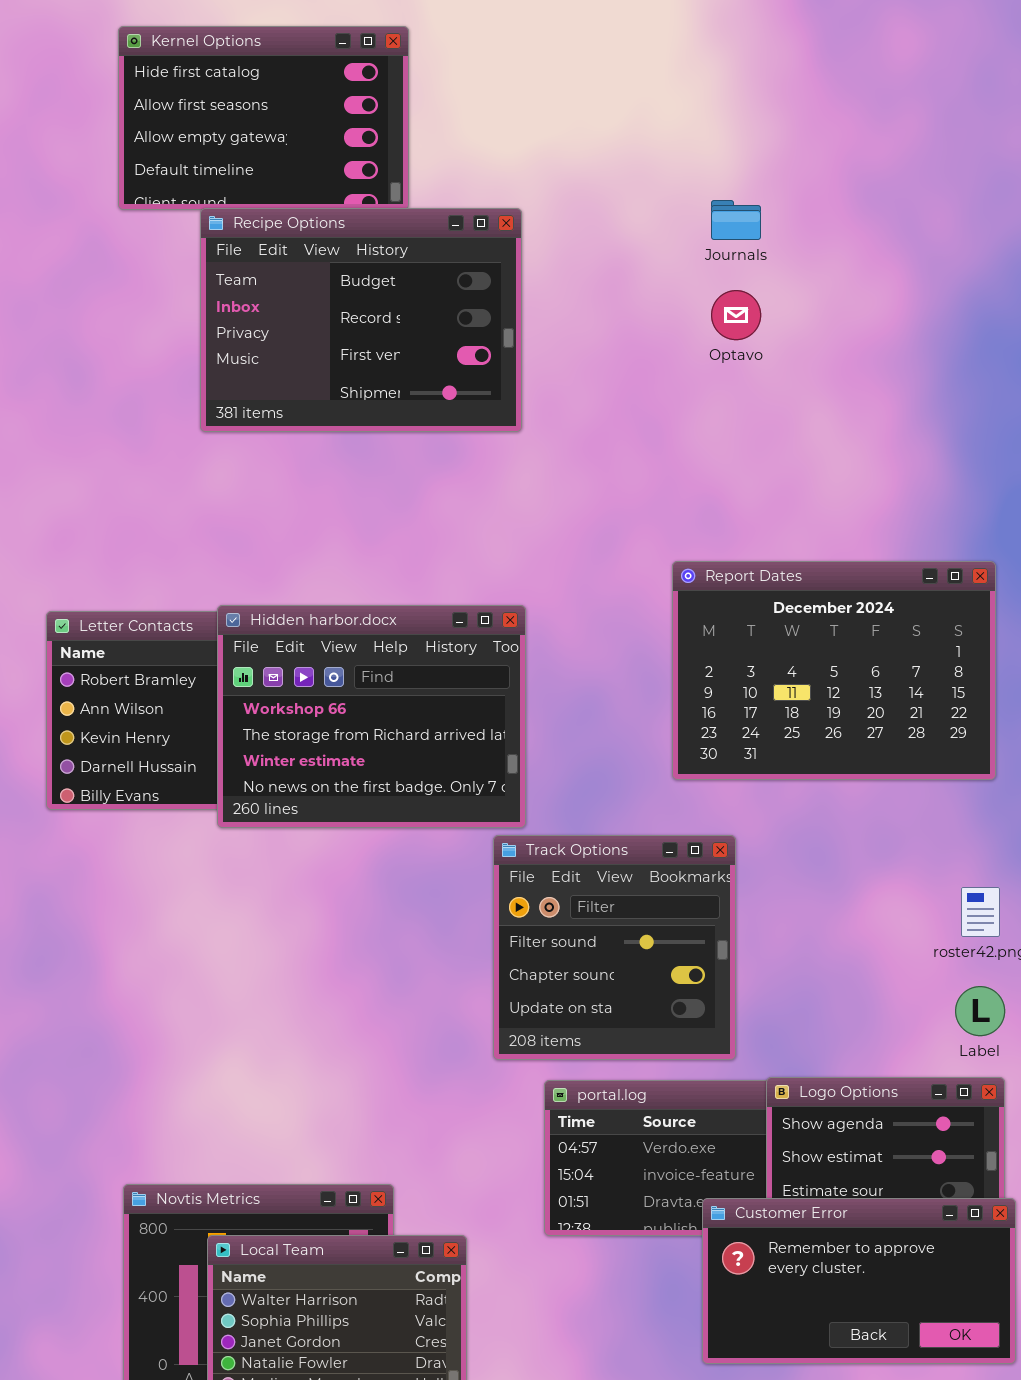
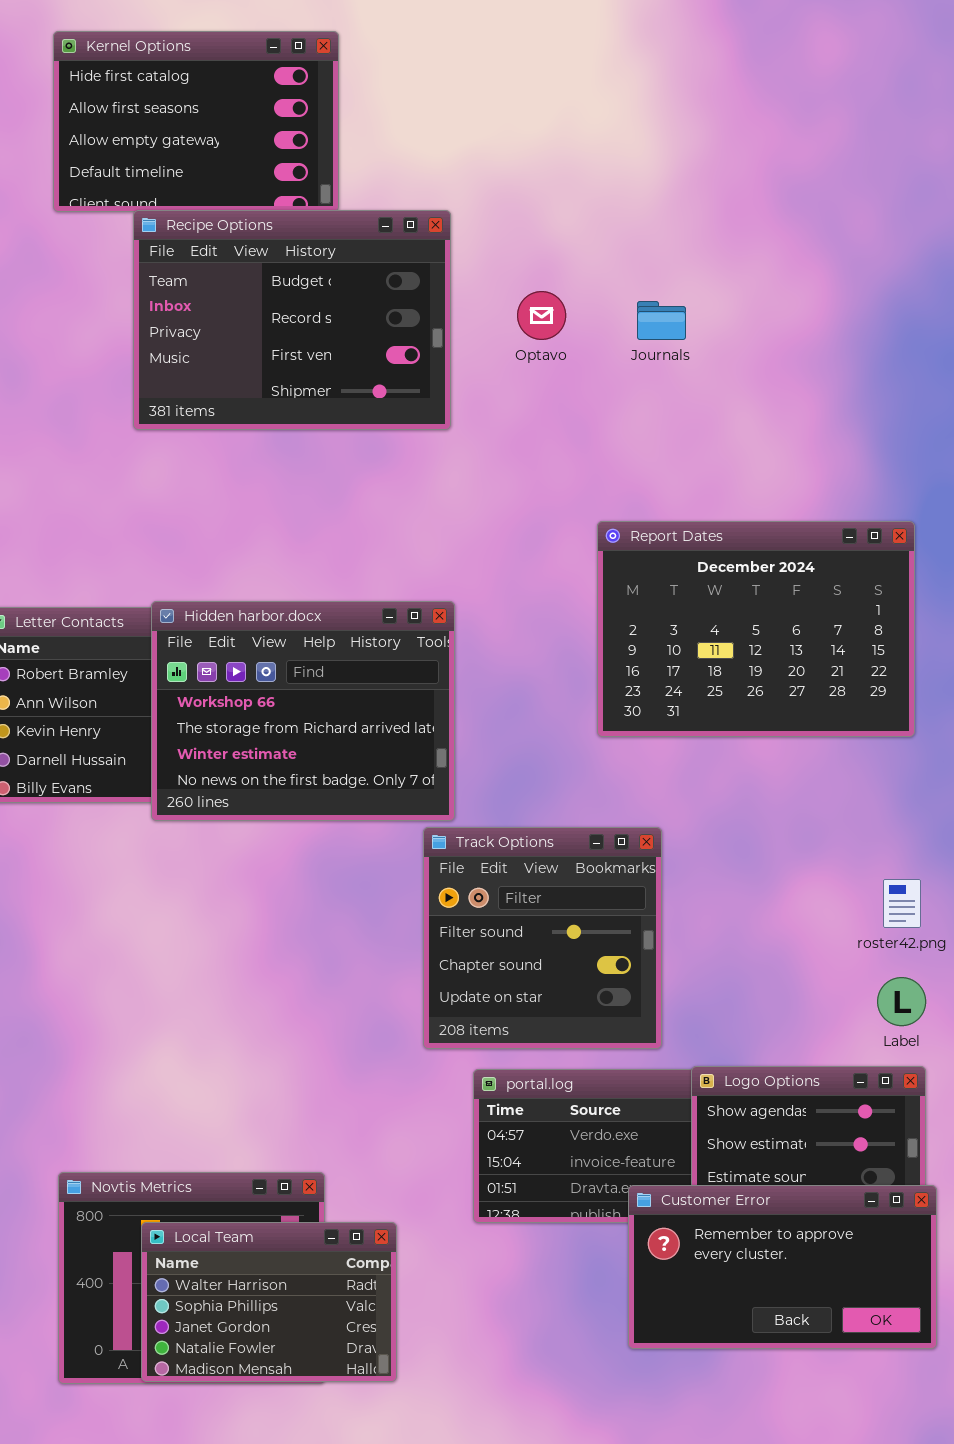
Journals: [711,200,761,240] -> [637,301,686,340], moved
Optavo: [711,290,761,340] -> [517,291,566,340], moved
Report Dates: [672,561,996,780] -> [597,521,915,737], moved

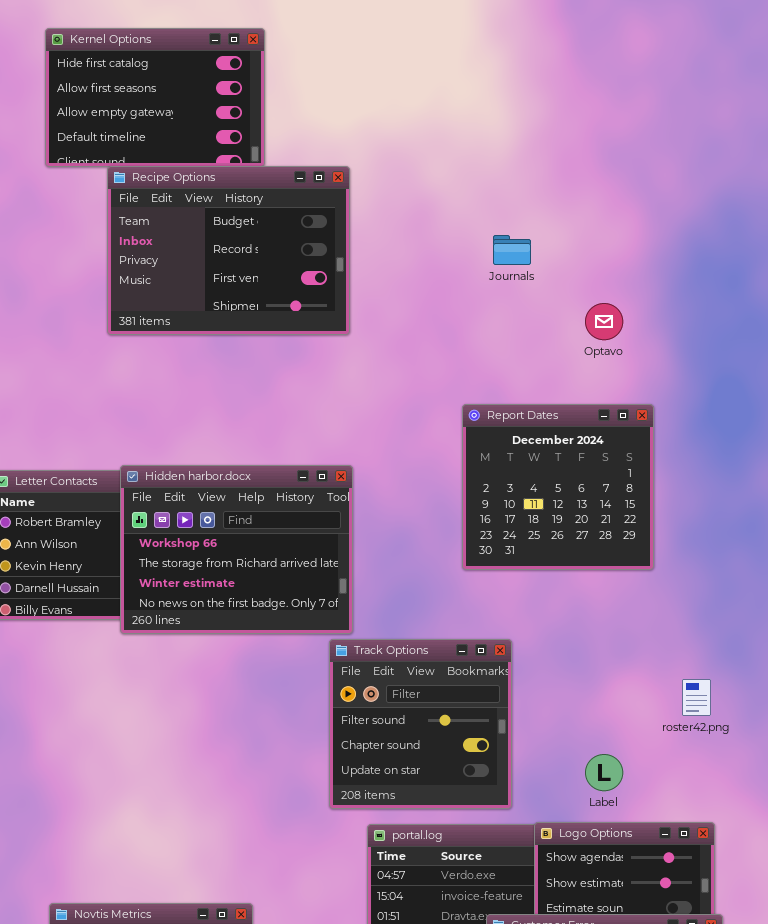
Optavo: [517,291,566,340] -> [585,303,623,340], moved
Report Dates: [597,521,915,737] -> [462,404,654,570], resized
Label: [877,977,926,1026] -> [585,754,623,791], moved

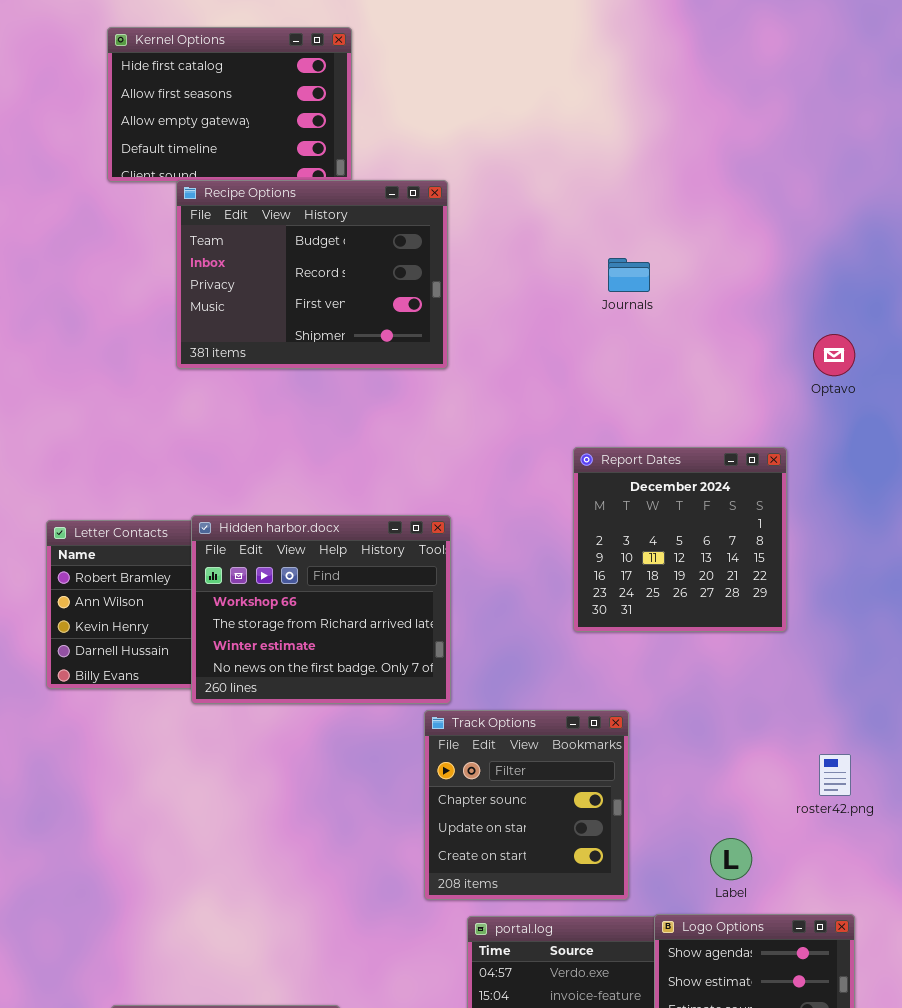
Optavo: [585,303,623,340] -> [813,334,855,376], moved
Track Options: [329,639,512,809] -> [424,710,629,900], scrolled down 1 row

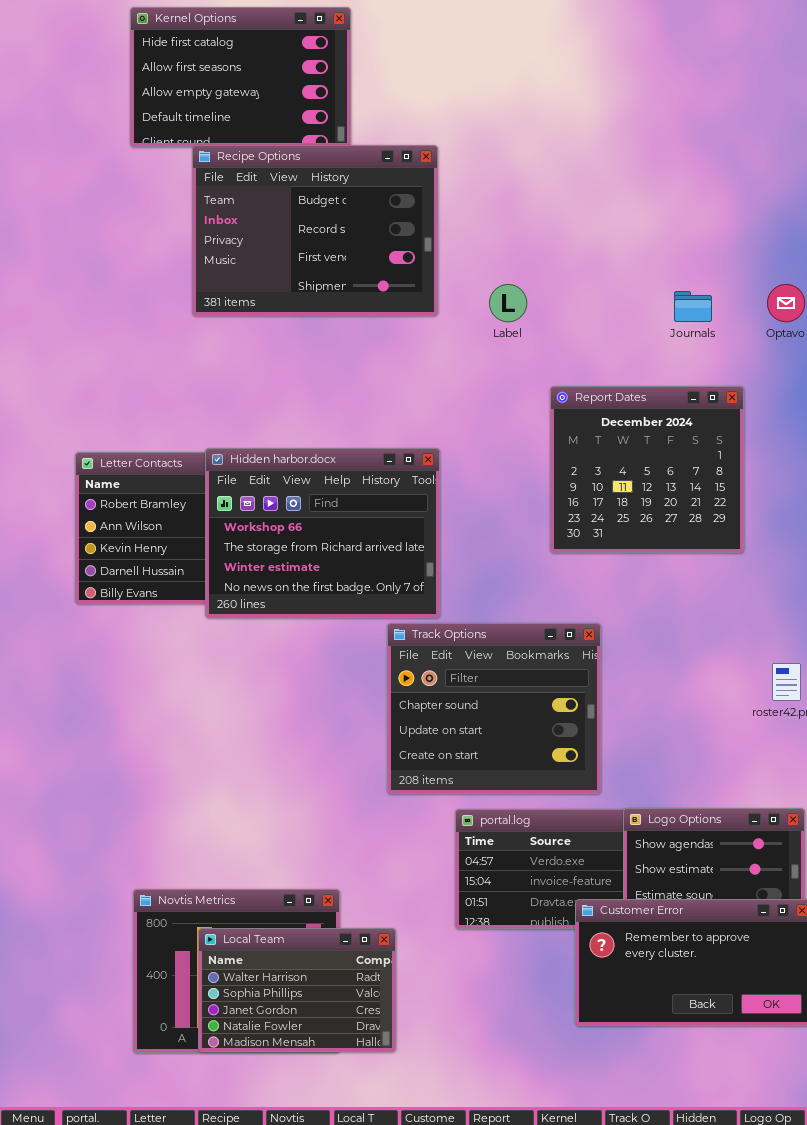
Journals: [608,258,650,292] -> [674,291,712,322], moved
Track Options: [424,710,629,900] -> [387,623,601,794], resized
Label: [710,838,752,880] -> [489,284,527,322], moved

